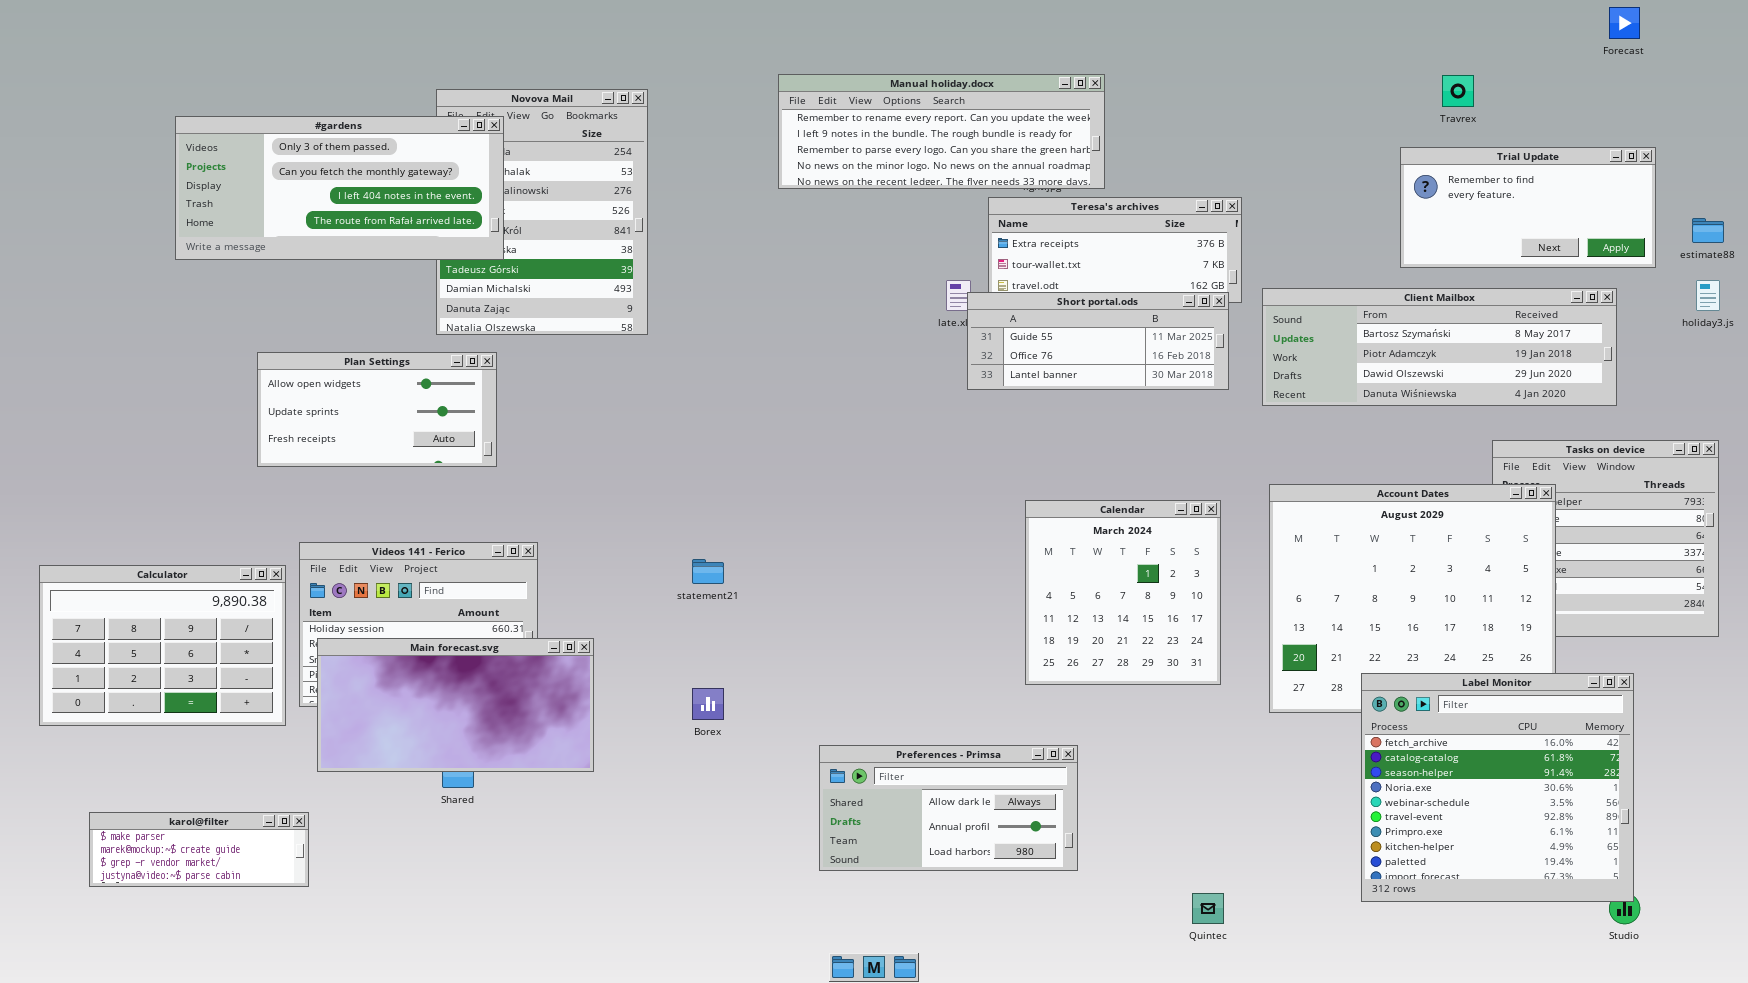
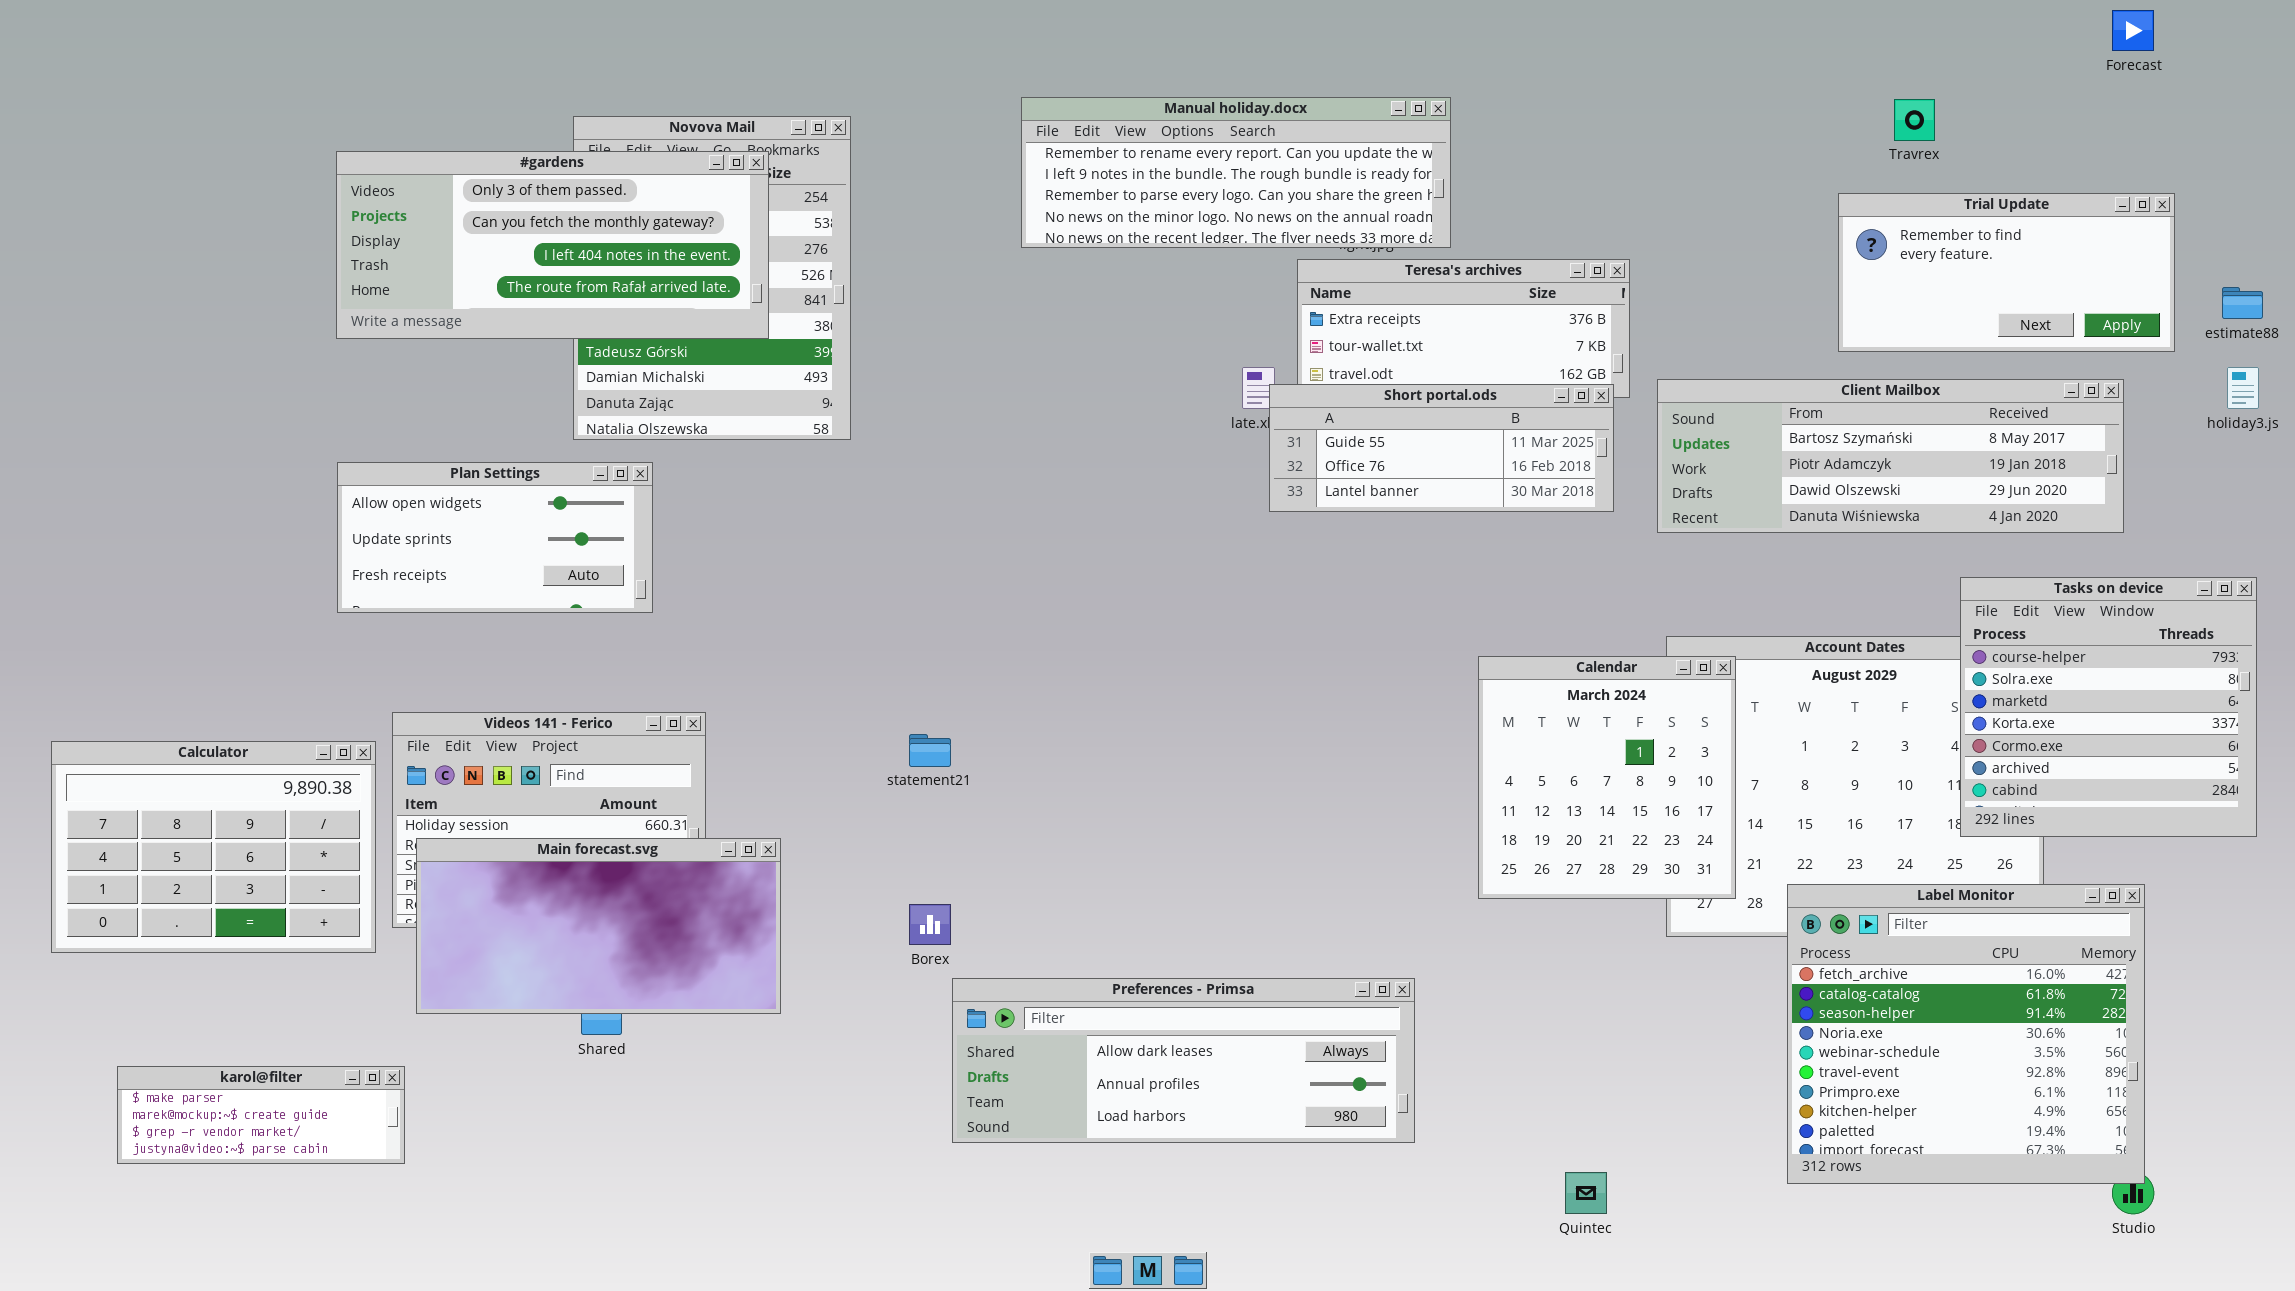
#gardens: [175,116,504,260] -> [336,151,769,339], moved
Tasks on device: [1492,440,1719,637] -> [1960,577,2257,837], raised
Calendar: [1025,500,1221,685] -> [1478,656,1736,899], moved
Preferences - Primsa: [819,745,1078,871] -> [952,978,1415,1143], resized

